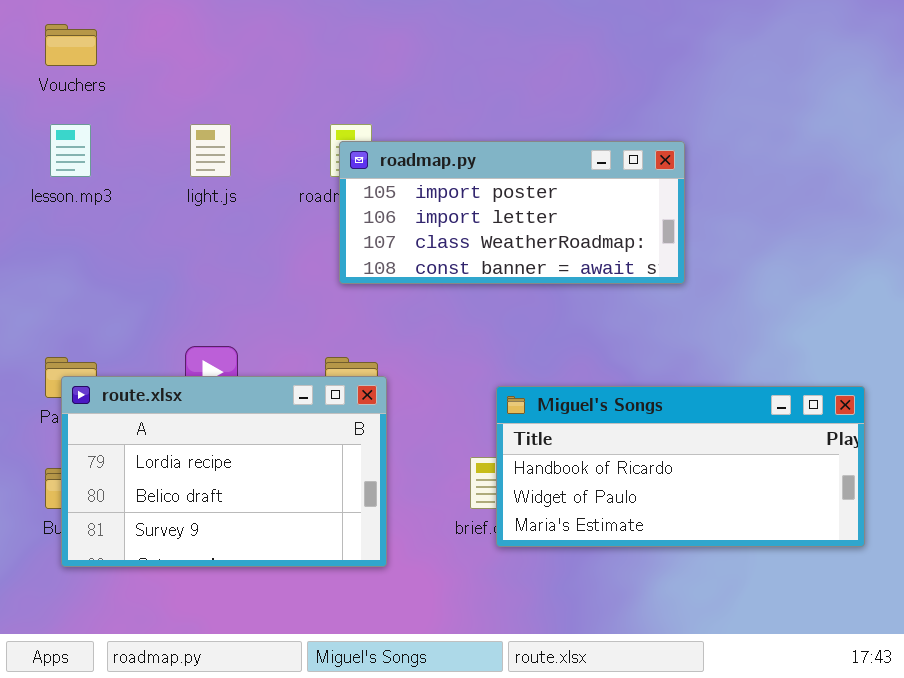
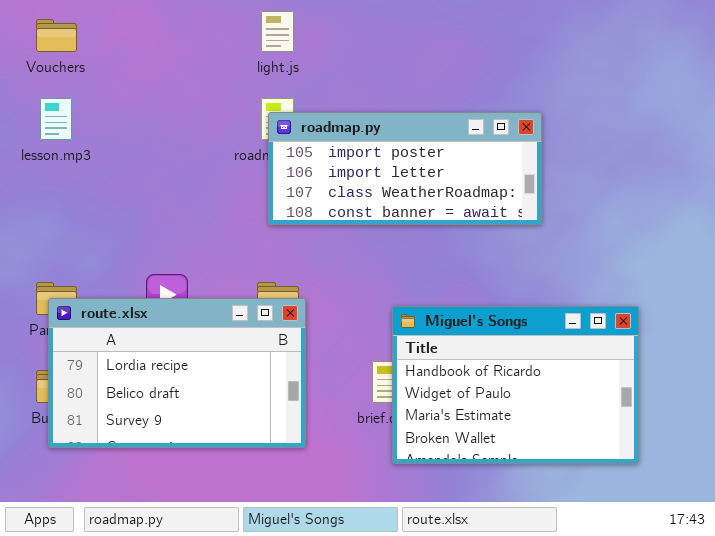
light.js: [190,124,231,177] -> [261,11,294,52], moved
Miguel's Songs: [496,386,865,547] -> [392,306,639,464], resized

